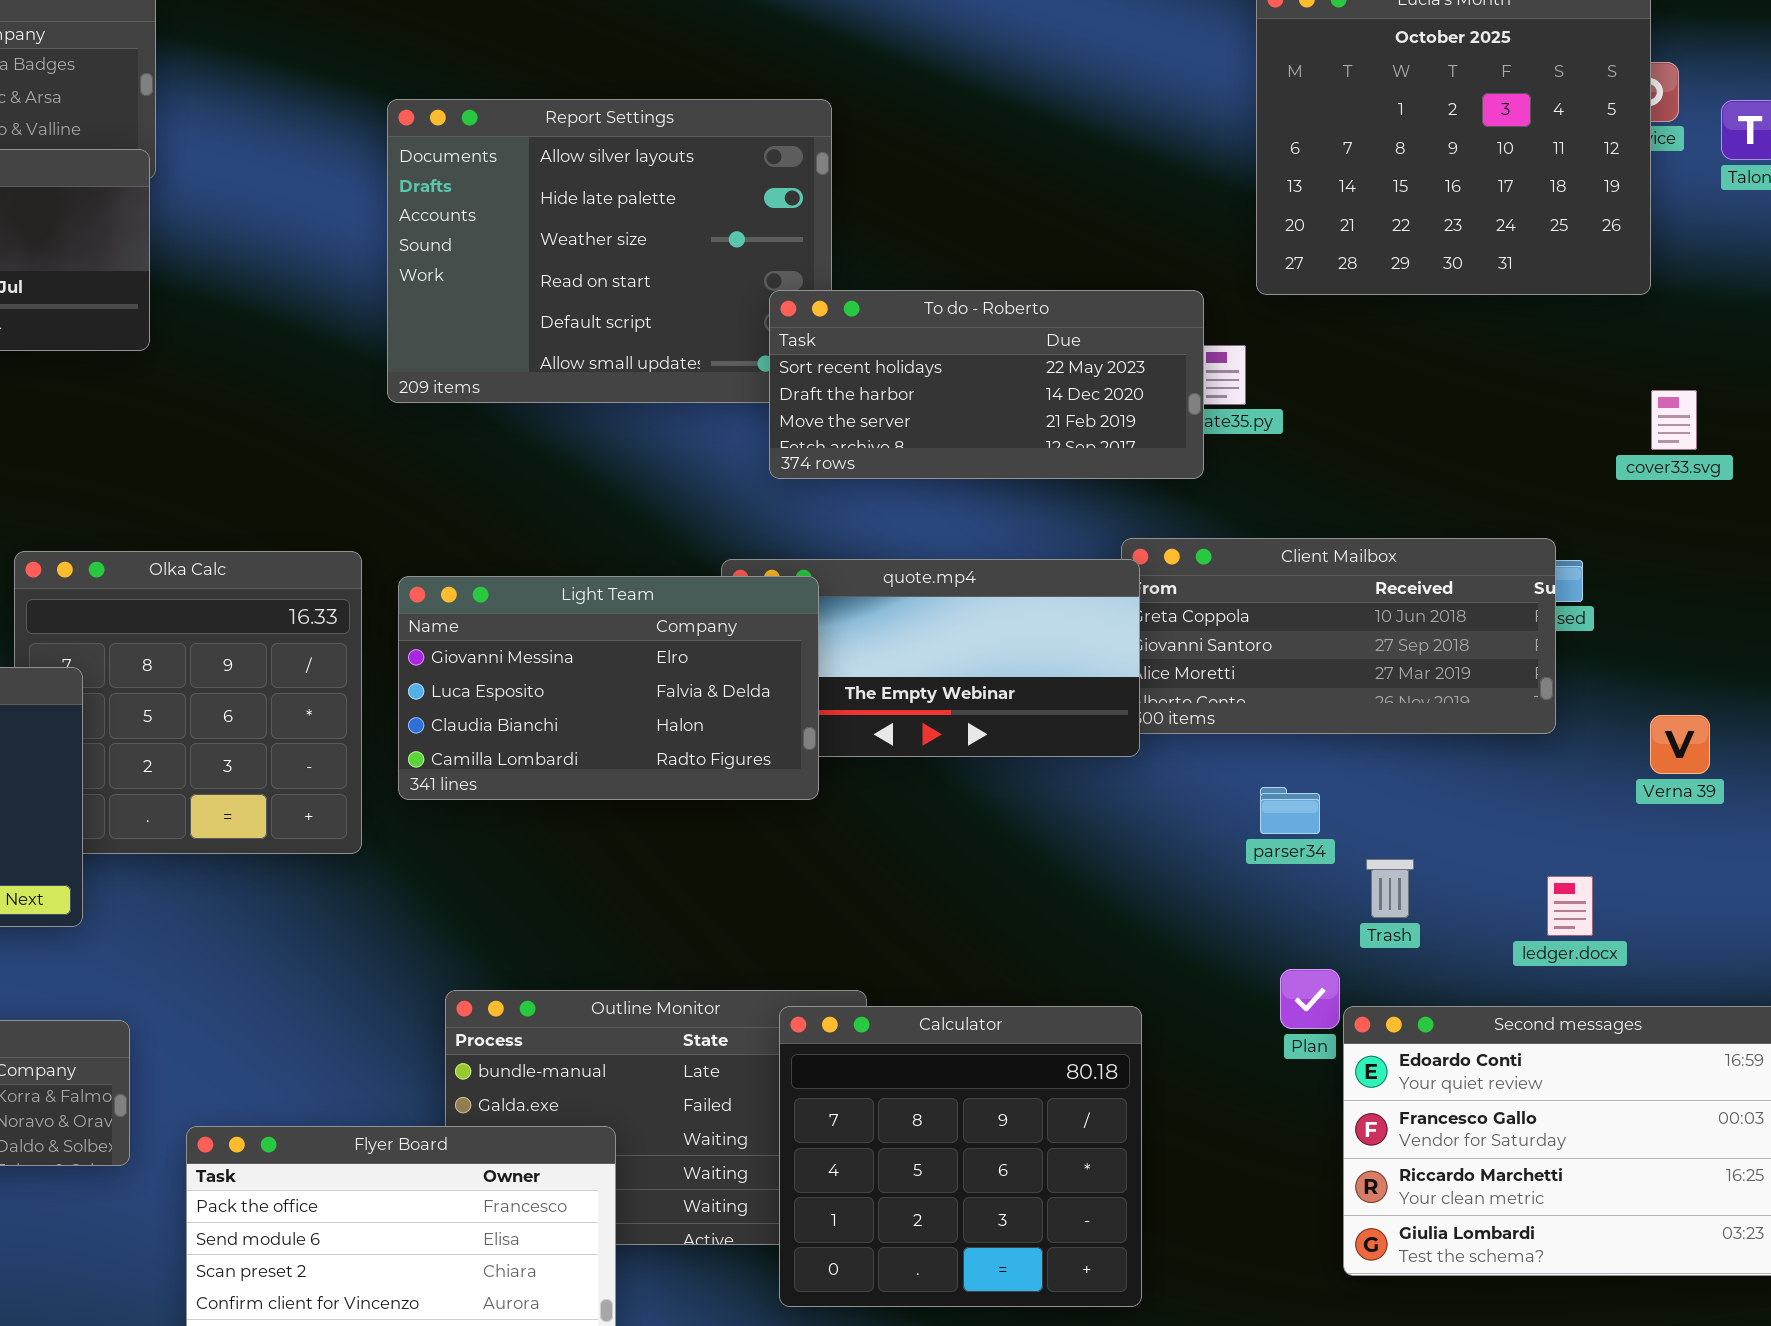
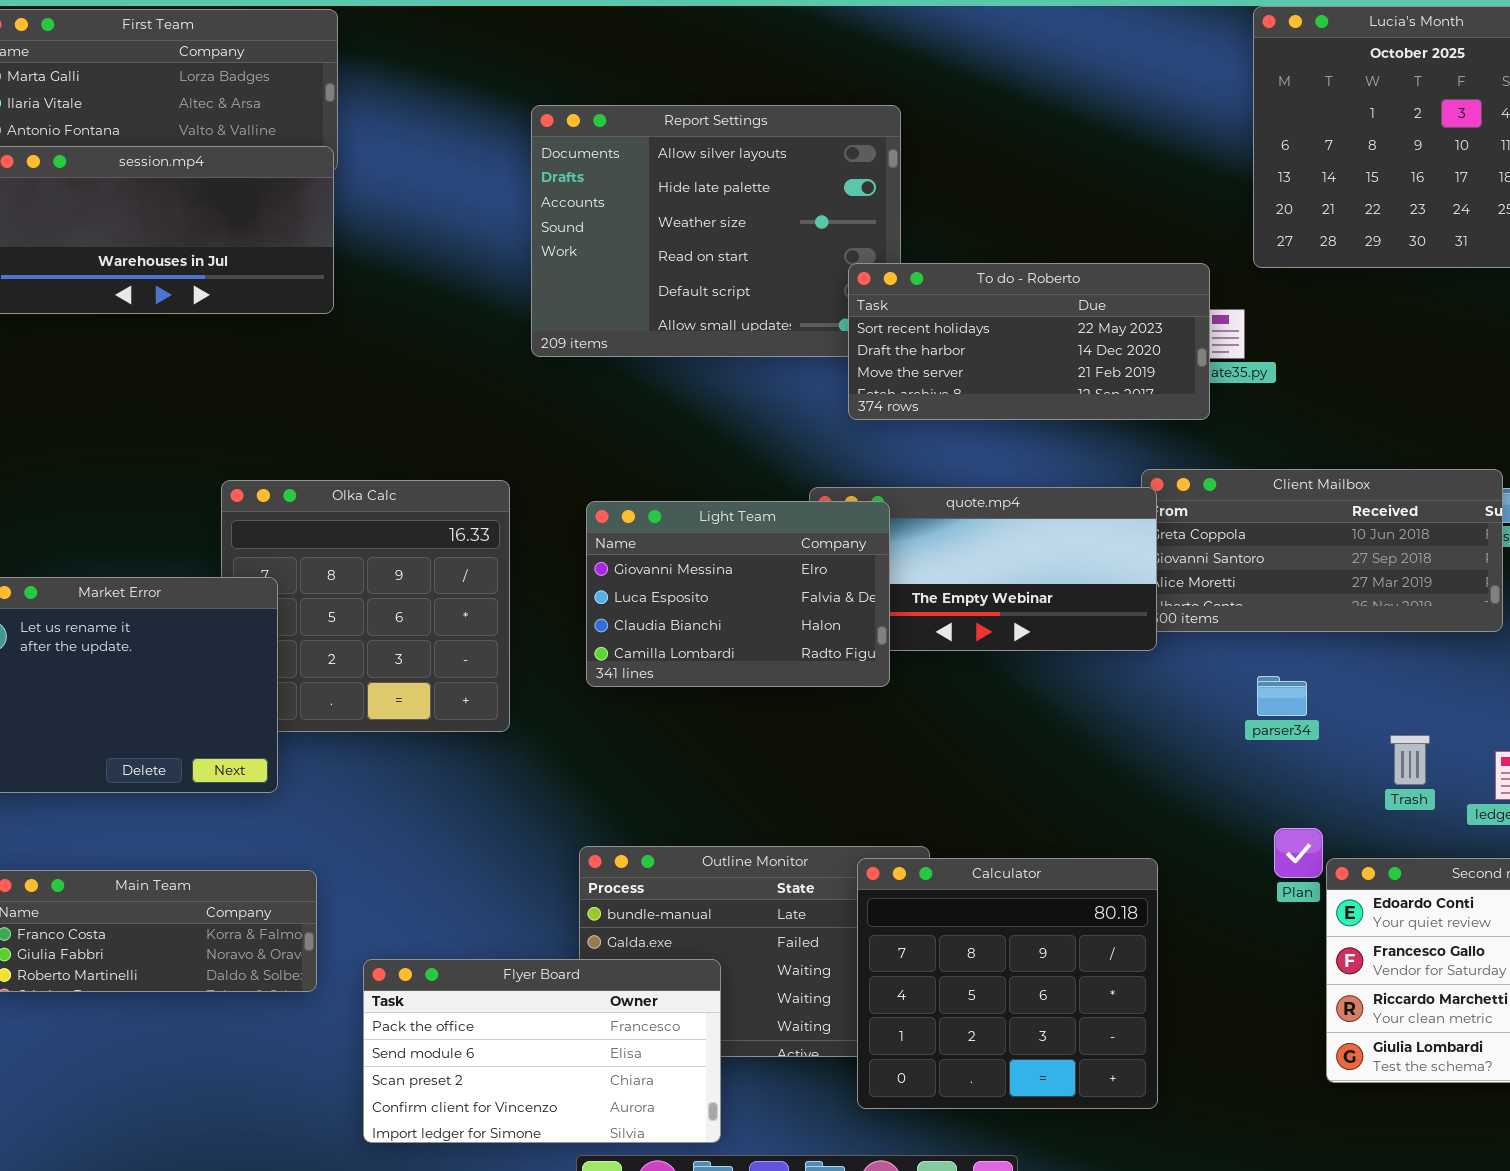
Light Team: [398,576,819,800] -> [586,501,890,687], resized
Trash: [1366,859,1414,918] -> [1390,735,1430,785], moved

